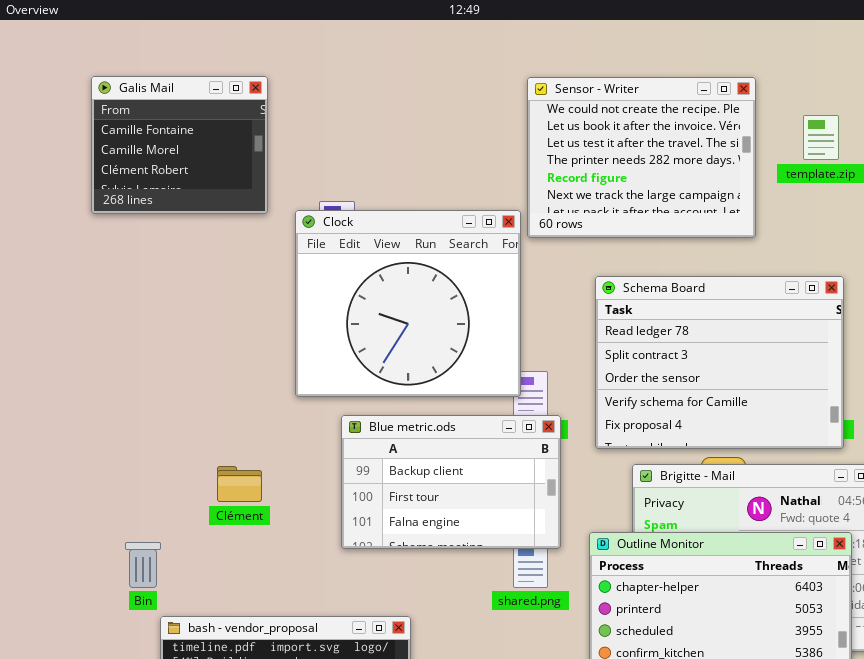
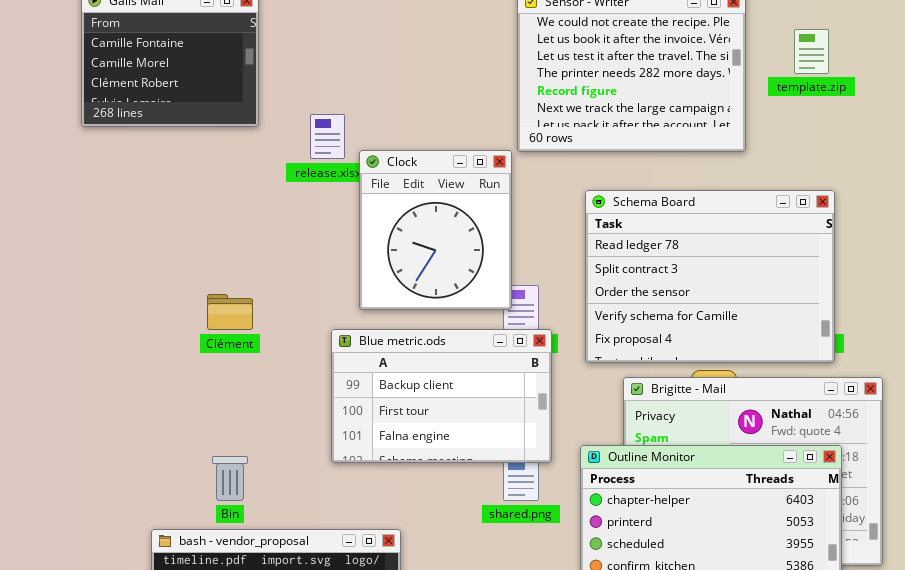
Clock: [295,210,521,397] -> [359,150,512,310], resized
Clément: [217,466,262,502] -> [207,294,253,330], moved
Bin: [125,542,161,588] -> [212,456,248,501], moved

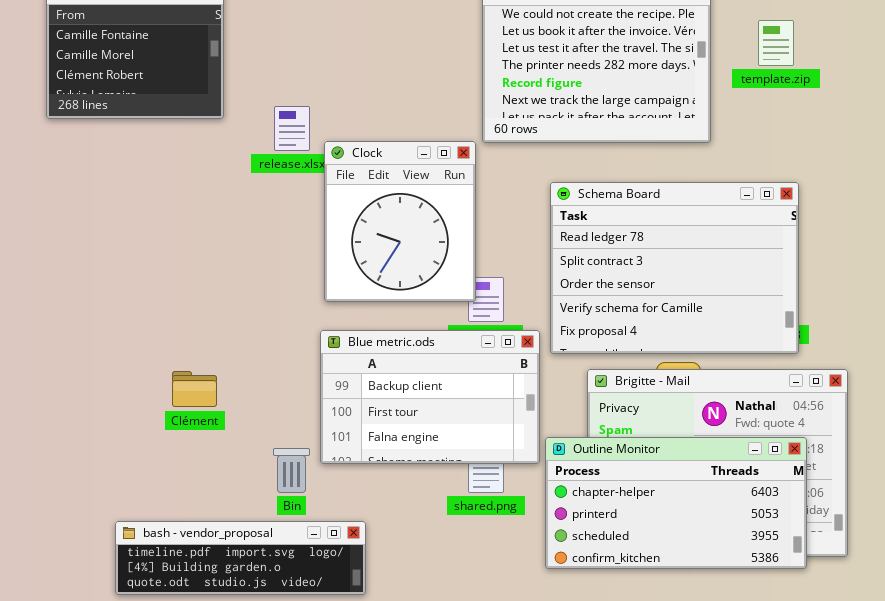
Clément: [207,294,253,330] -> [172,371,217,407], moved
Blue metric.ods: [331,329,552,463] -> [320,330,540,464], moved
Bin: [212,456,248,501] -> [273,448,310,493], moved

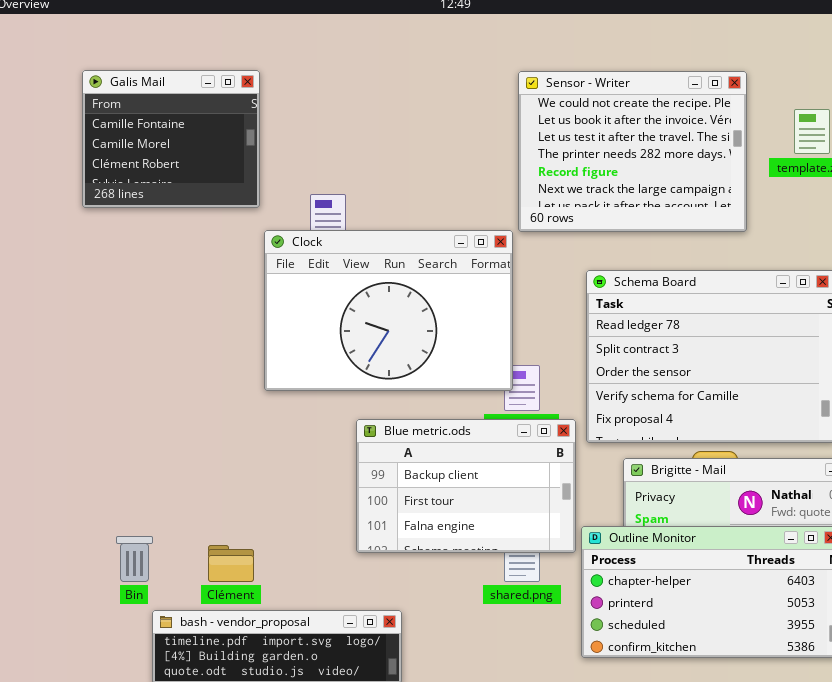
Clock: [324,141,476,302] -> [264,230,513,391], resized
Clément: [172,371,217,407] -> [208,545,254,582], moved
Bin: [273,448,310,493] -> [116,536,153,582], moved

